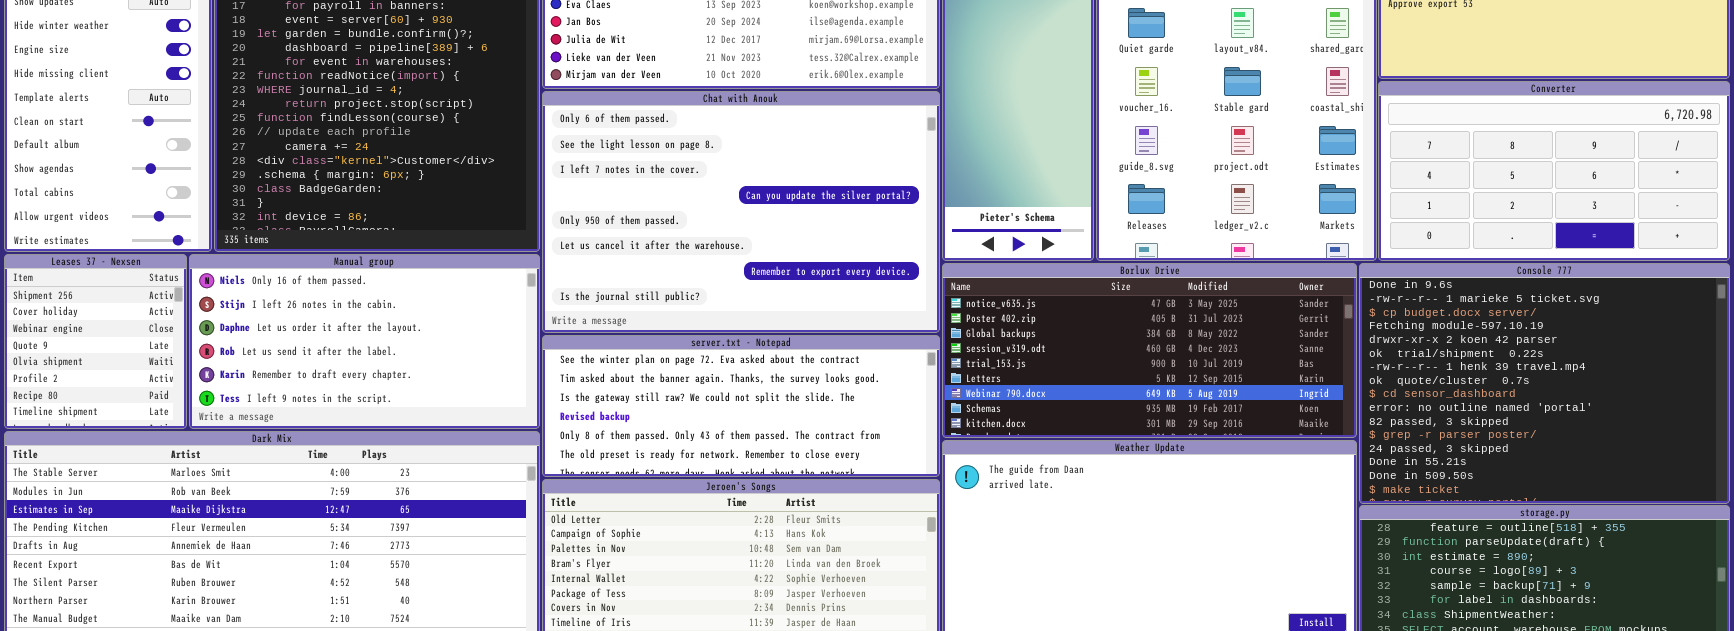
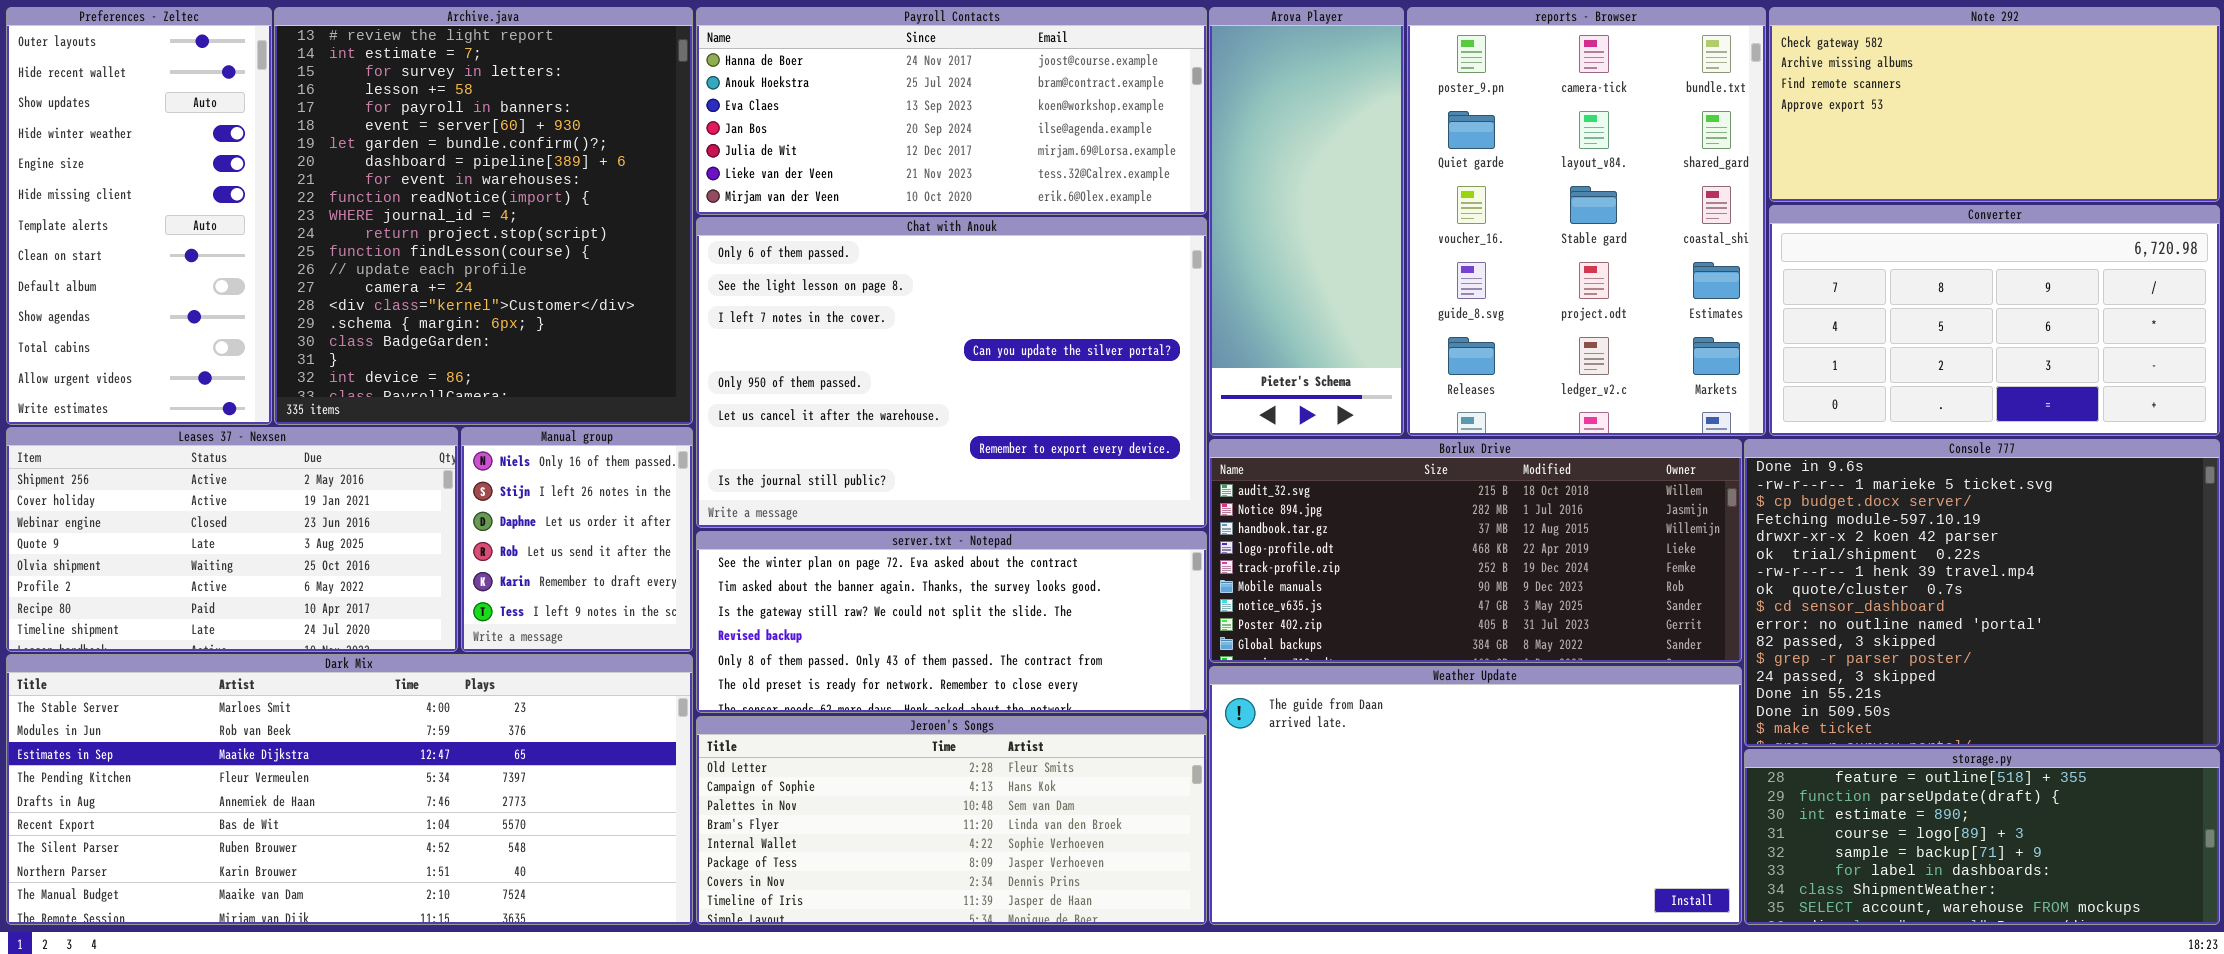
Leases 37 - Nexsen: [4,254,187,429] -> [6,427,458,652], resized
Manual group: [189,254,540,429] -> [461,427,693,652], resized
Borlux Drive: [942,263,1357,438] -> [1209,439,1742,663], scrolled up 6 rows

